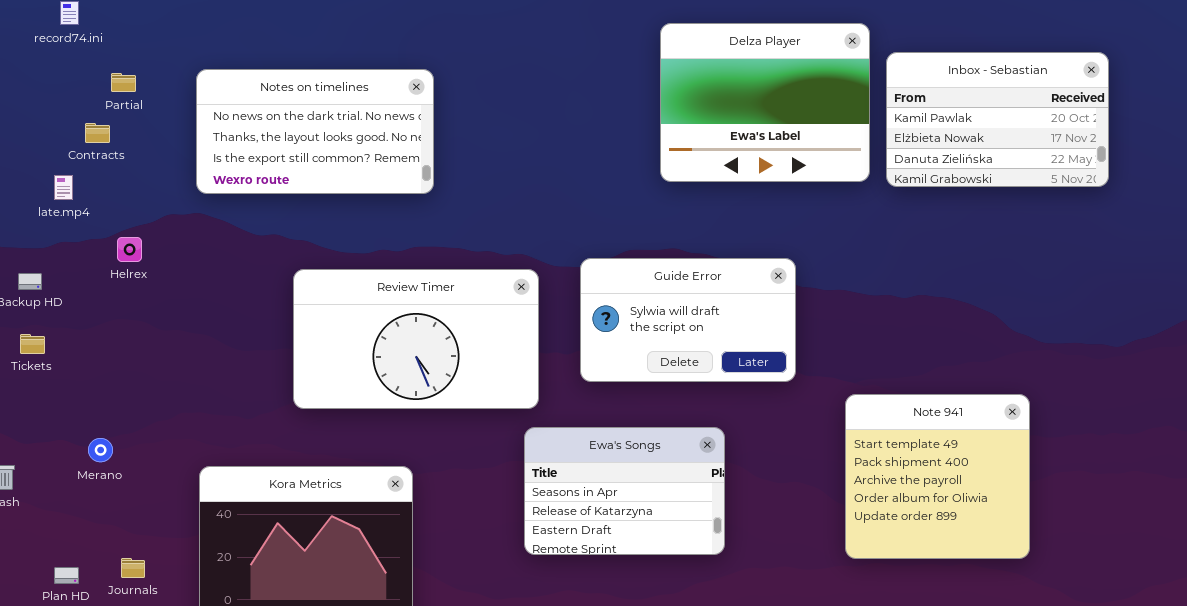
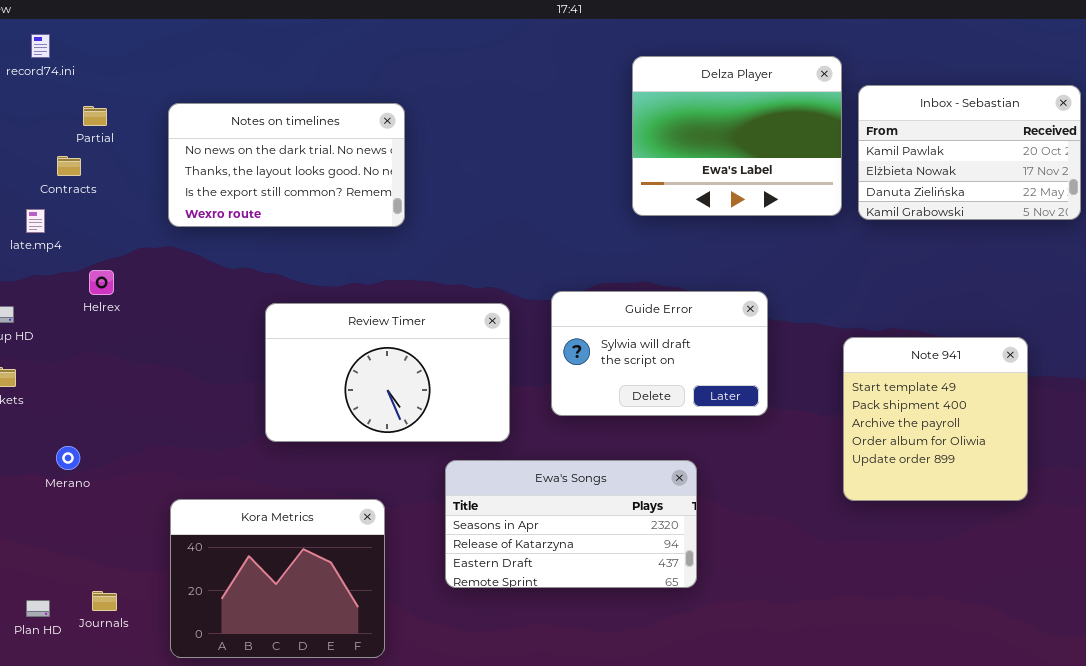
Note 941: [845,394,1030,559] -> [843,337,1028,501], moved
Ewa's Songs: [524,427,725,555] -> [445,460,697,588], resized
Merano: [88,438,113,462] -> [56,446,80,470], moved

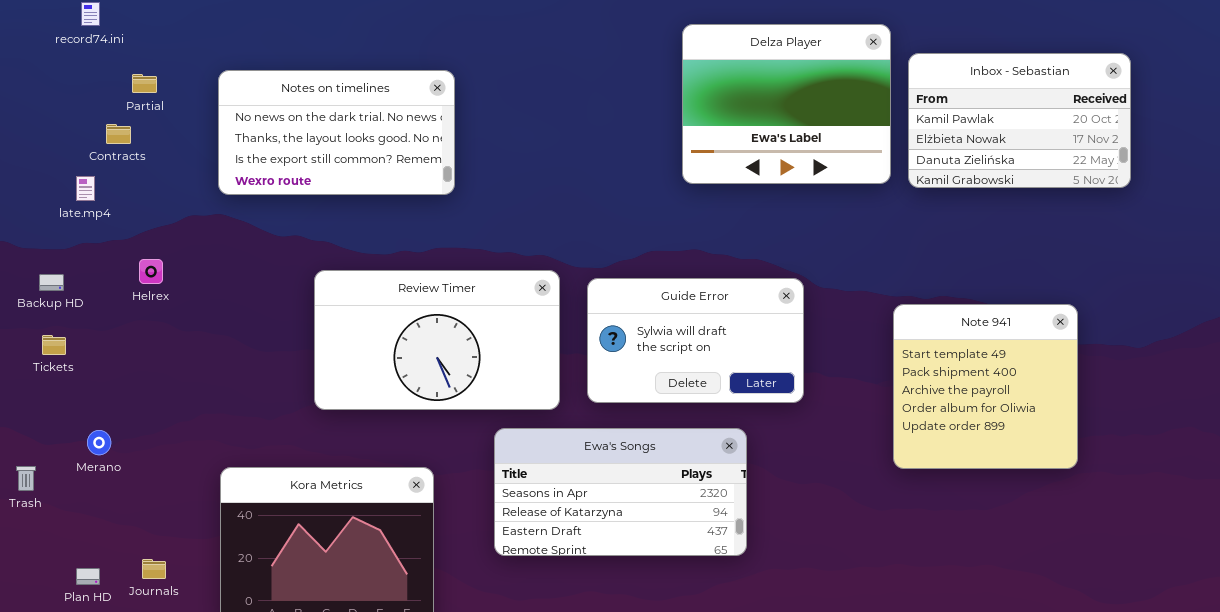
Helrex: [89,270,114,295] -> [139,259,163,284], moved
Guide Error: [551,291,768,416] -> [587,278,804,403], moved
Merano: [56,446,80,470] -> [87,430,111,455], moved

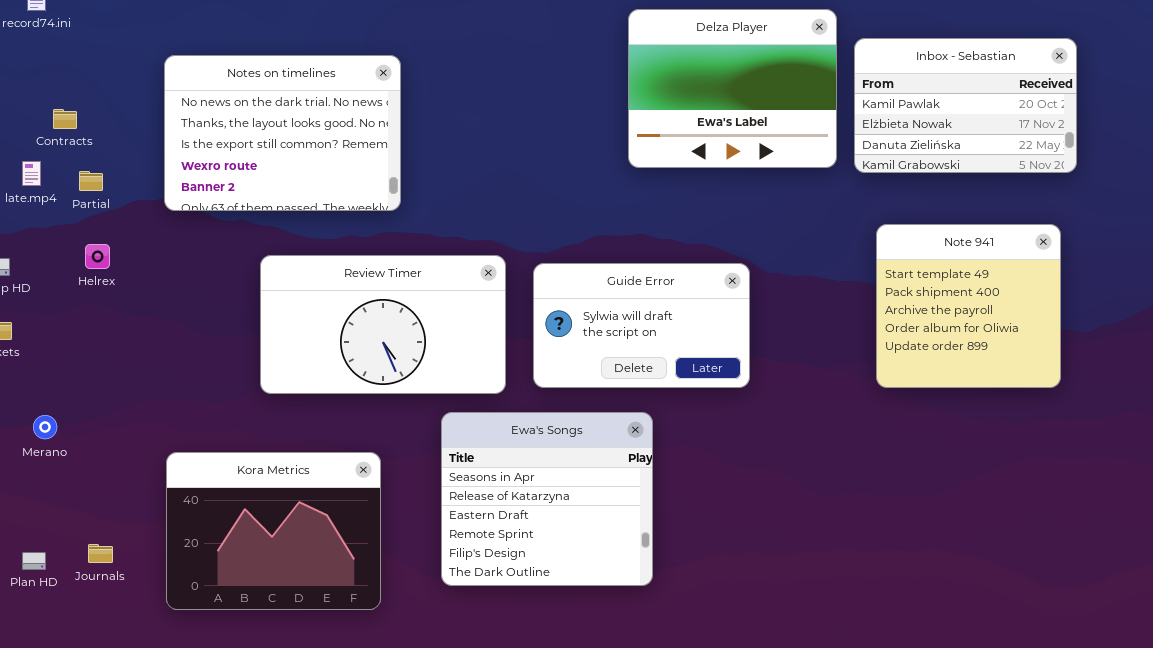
Notes on timelines: [218,70,455,195] -> [164,55,401,211], resized
Partial: [132,74,157,93] -> [79,171,103,191], moved
Note 941: [893,304,1078,469] -> [876,224,1061,388], moved
Ewa's Songs: [494,428,747,556] -> [441,412,653,586], resized

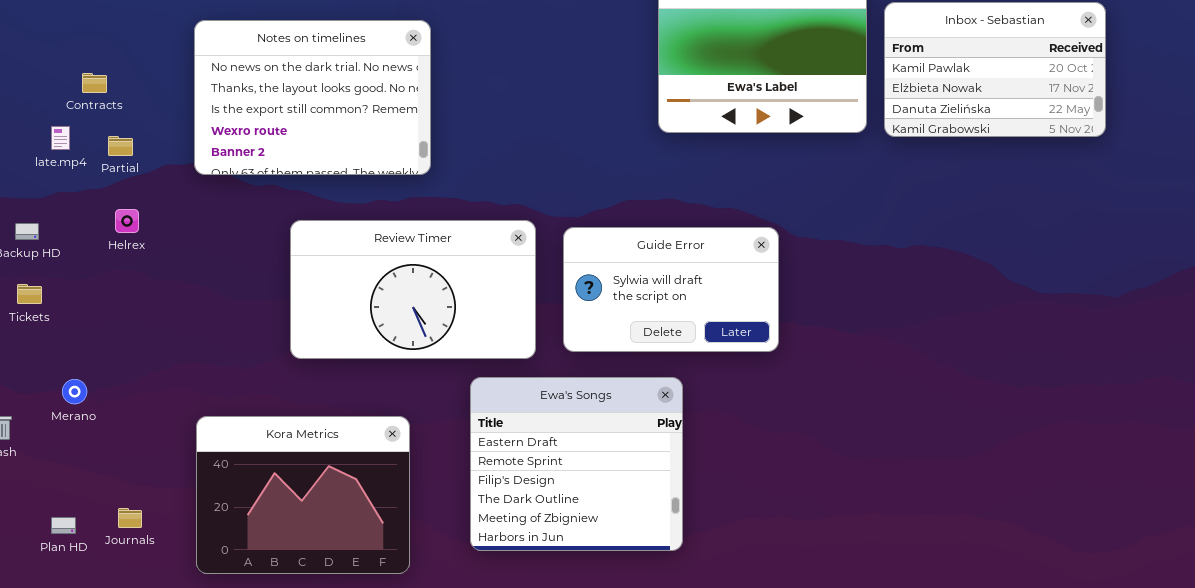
Note 941: [876,224,1061,388] -> none, closed
Ewa's Songs: [441,412,653,586] -> [470,377,683,551], scrolled down 2 rows

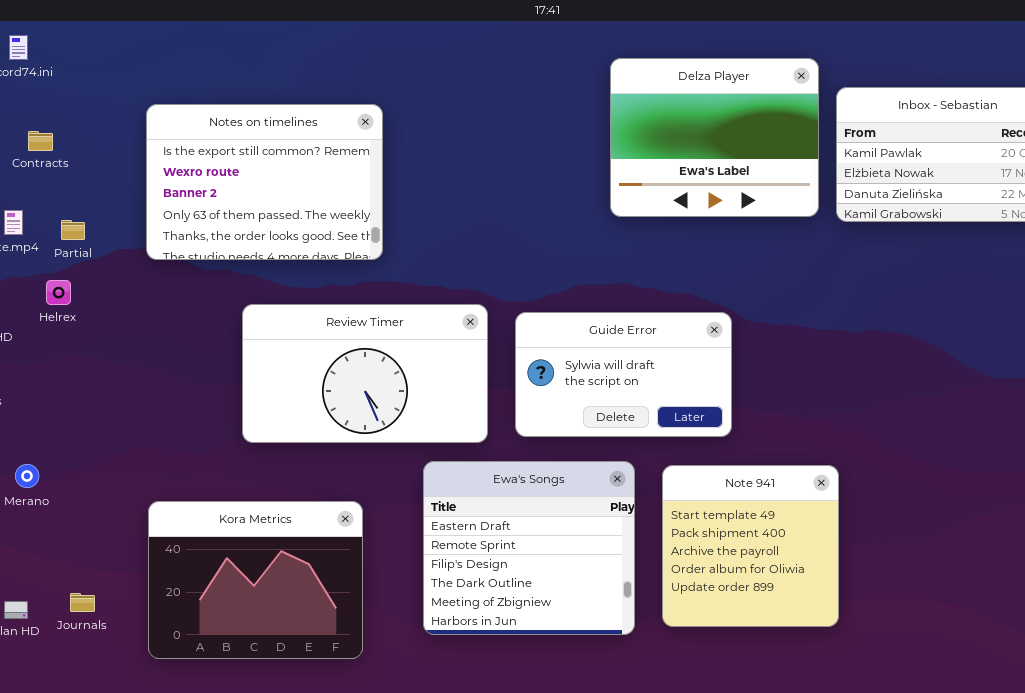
Notes on timelines: [194,20,431,175] -> [146,104,383,260], scrolled down 2 rows
Contracts: [82,73,107,93] -> [28,131,53,151], moved
Helrex: [115,209,139,233] -> [46,280,71,305], moved
Note 941: none -> [662,465,839,627], opened

